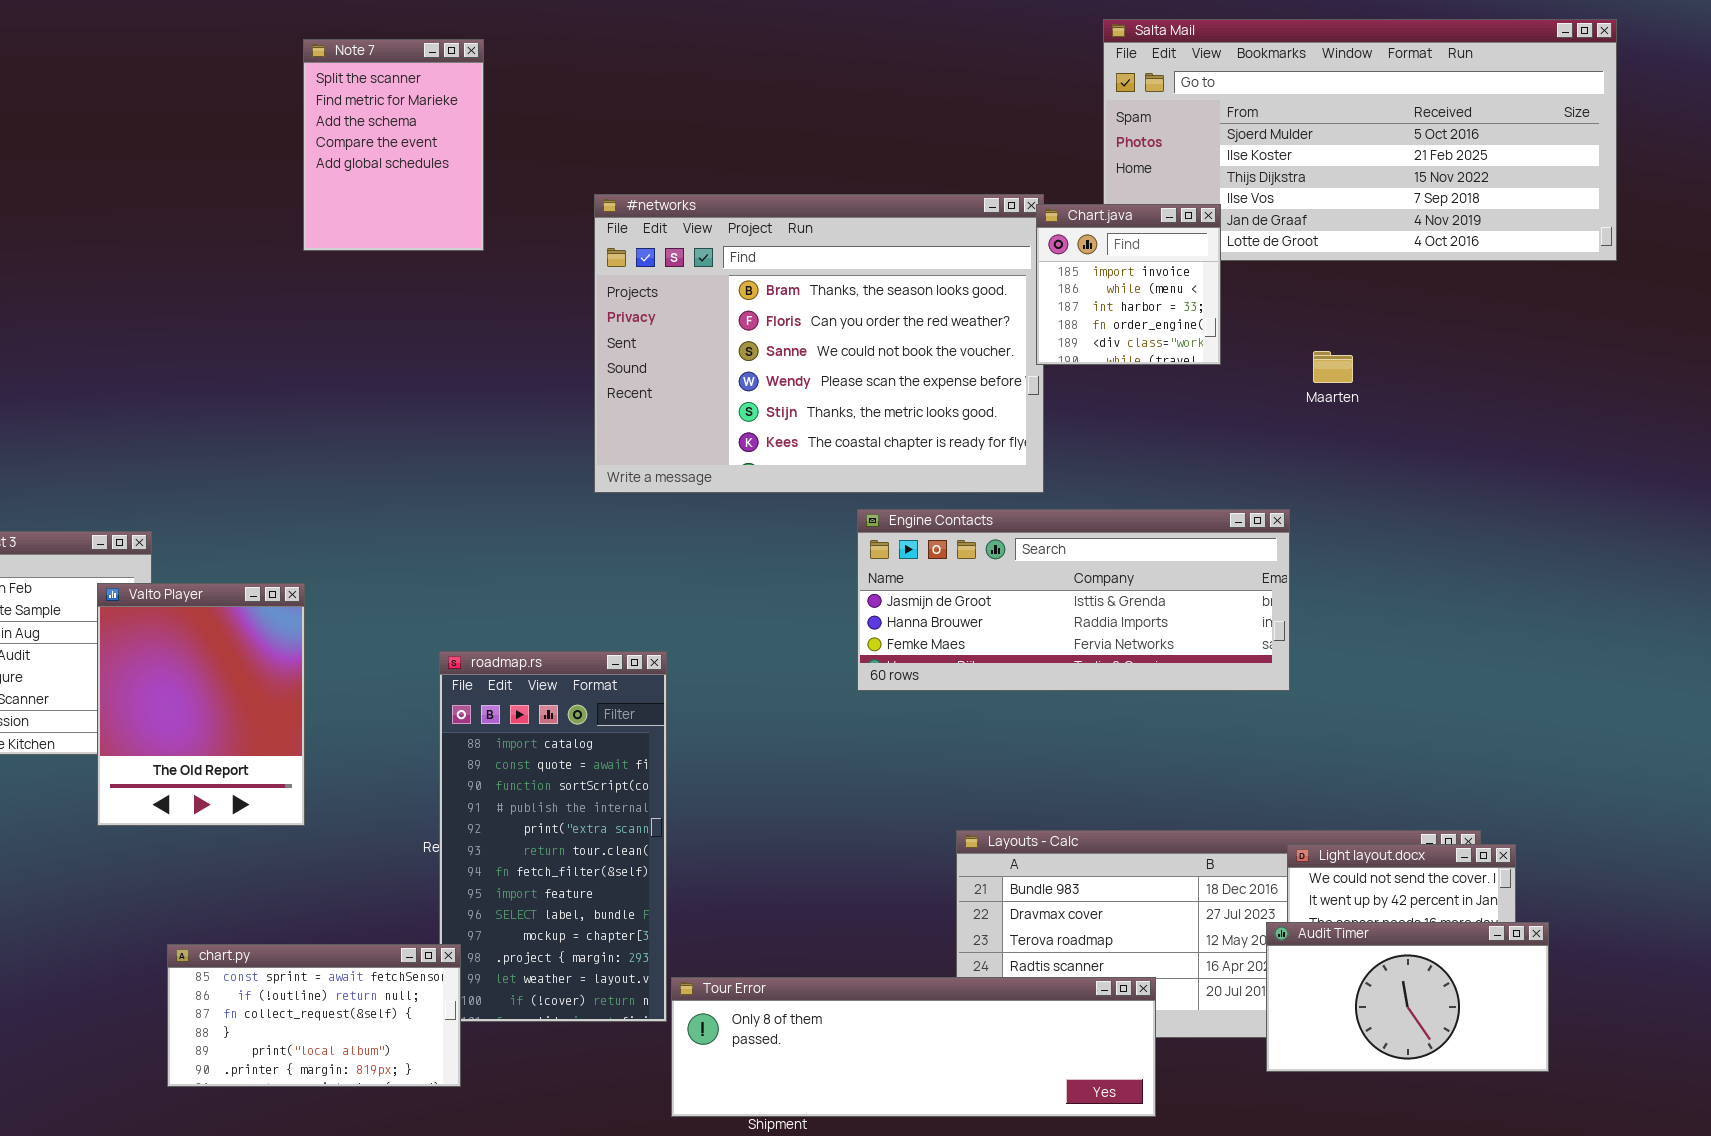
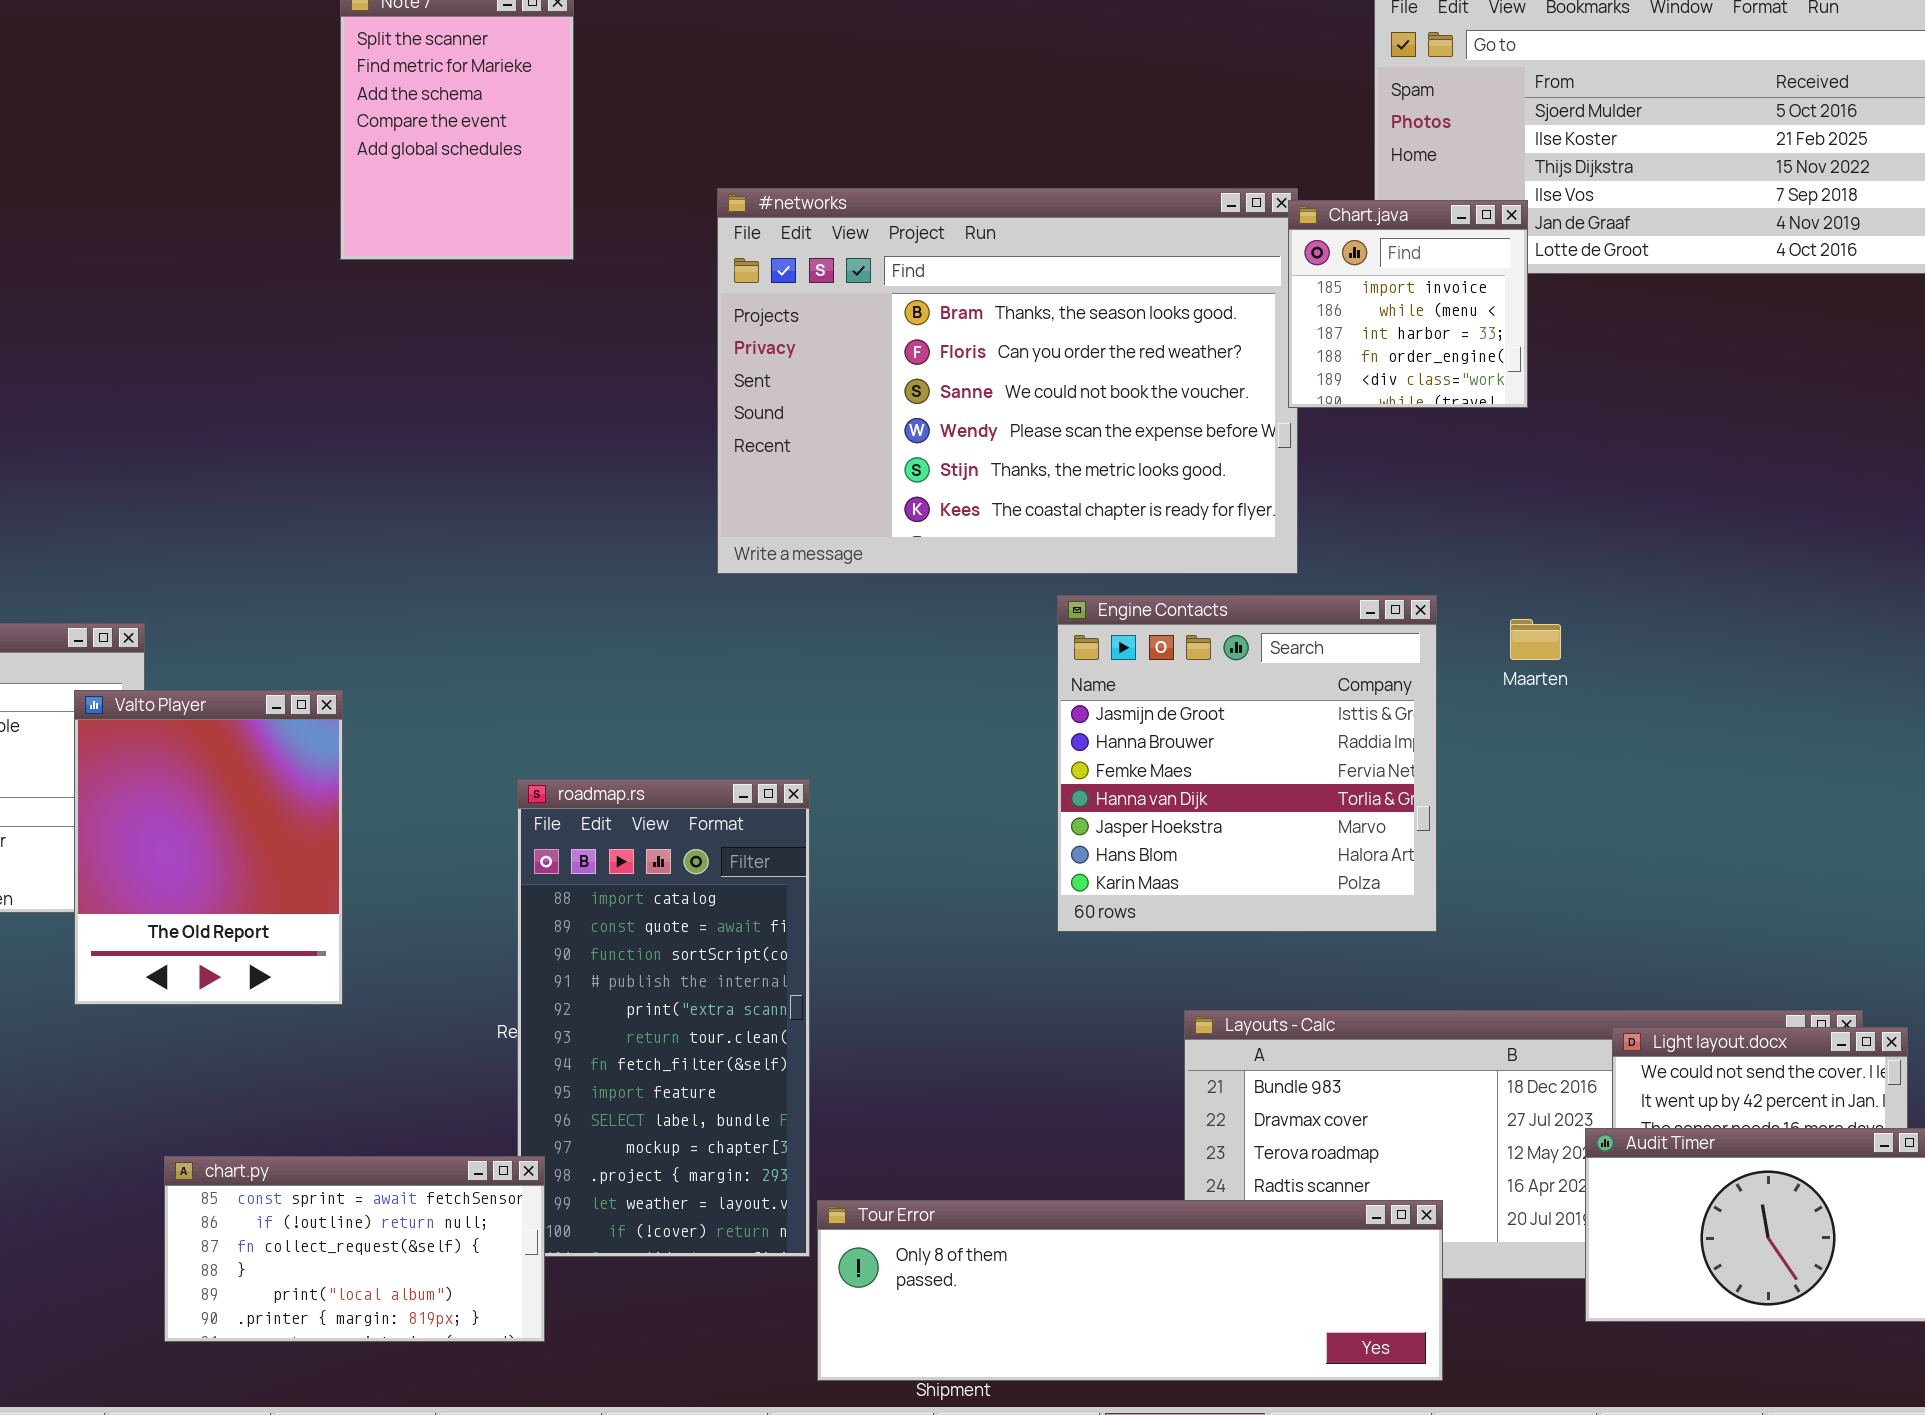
Maarten: [1313,351,1353,383] -> [1510,619,1561,660], moved
Engine Contacts: [857,509,1290,691] -> [1057,595,1437,932], resized

